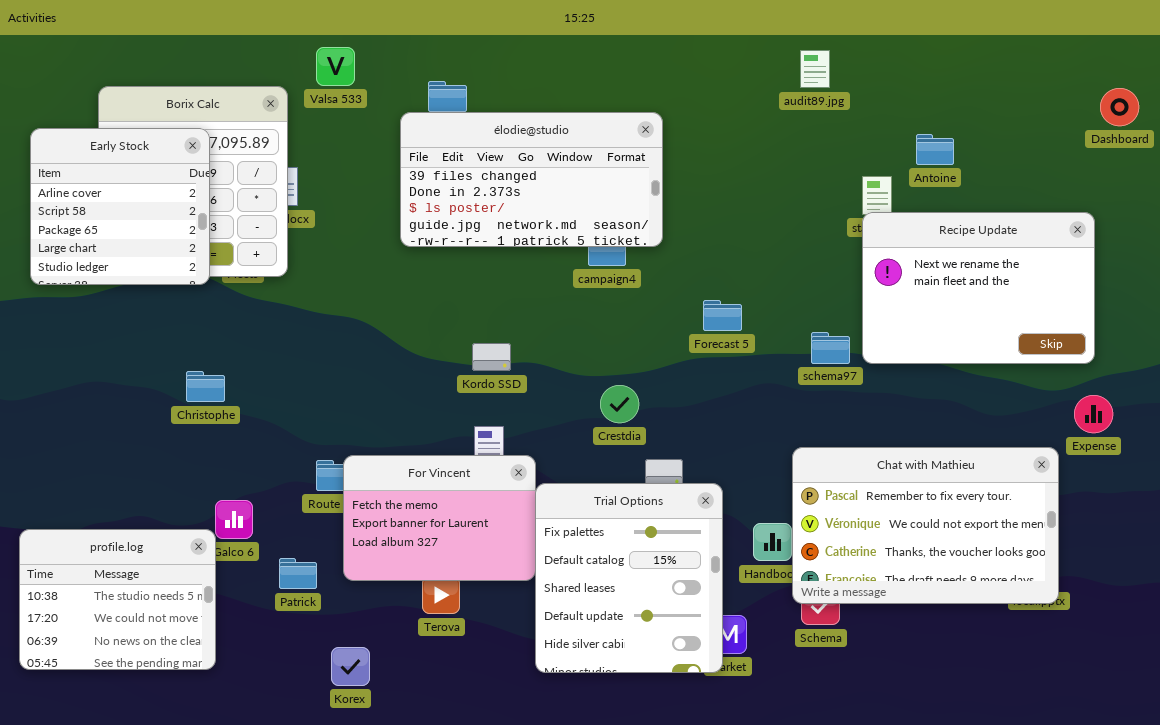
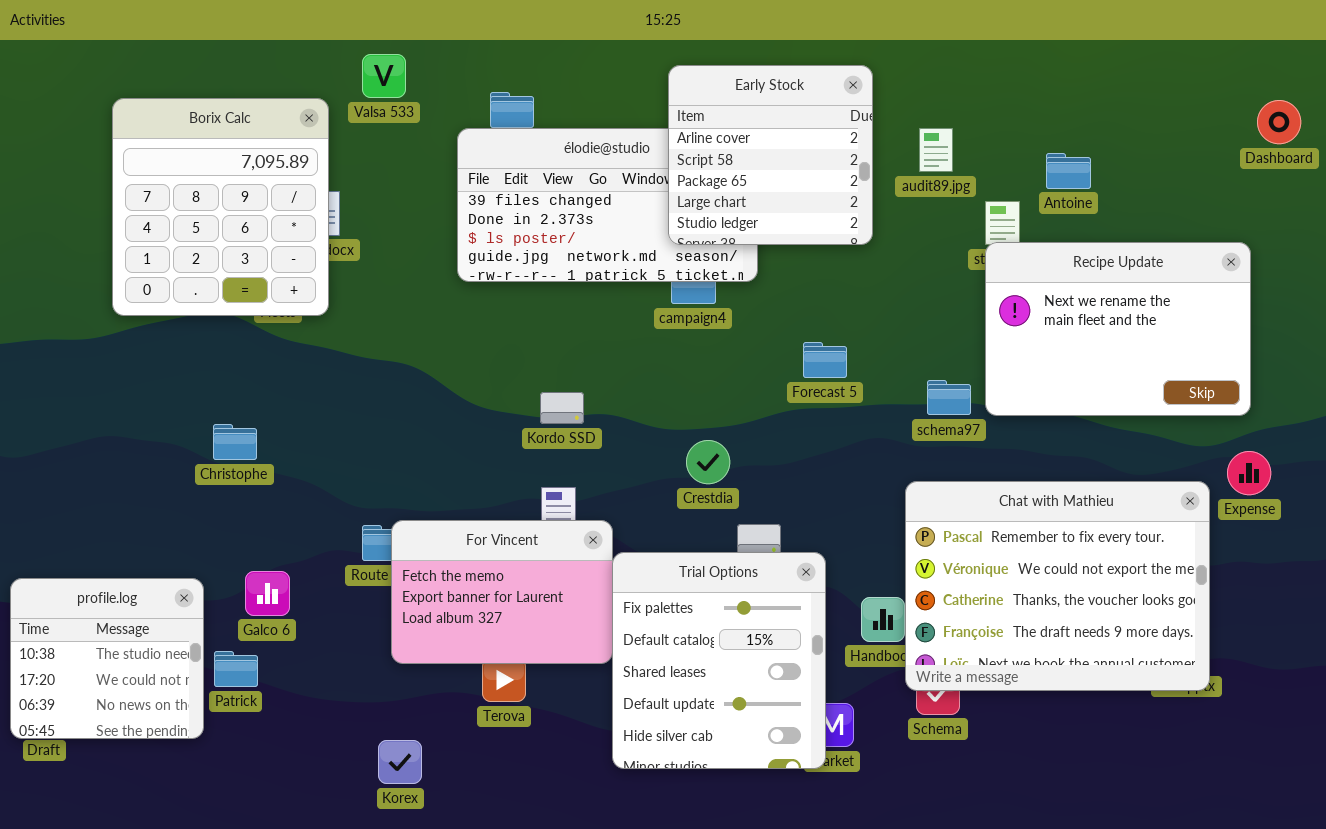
audit89.jpg: [800,50,830,88] -> [919,128,953,172], moved
Early Stock: [30,128,210,285] -> [668,65,873,245], moved
Chat with Mathieu: [792,447,1059,604] -> [905,481,1210,691], resized
profile.log: [19,529,216,670] -> [10,578,204,739], moved, resized
Patrick: [279,558,317,589] -> [214,651,258,687], moved

